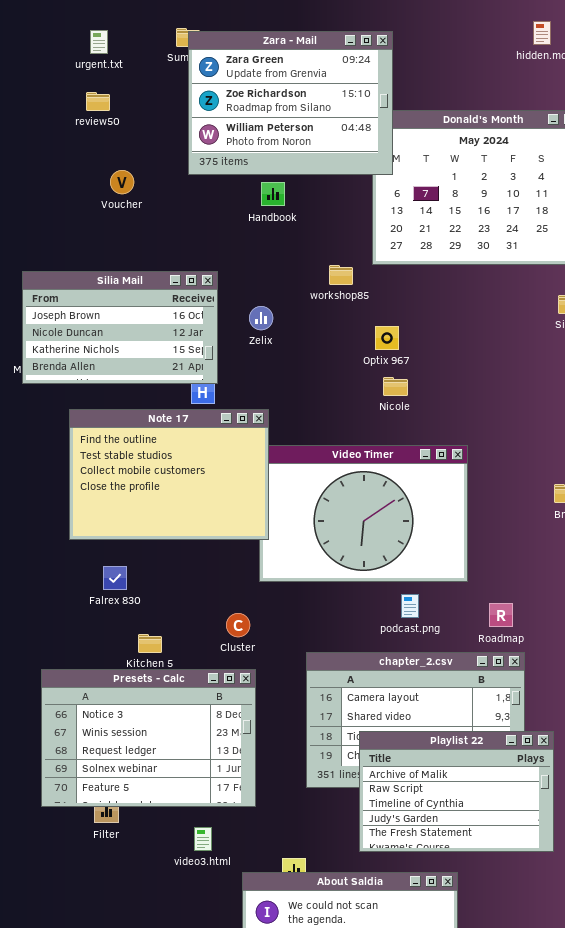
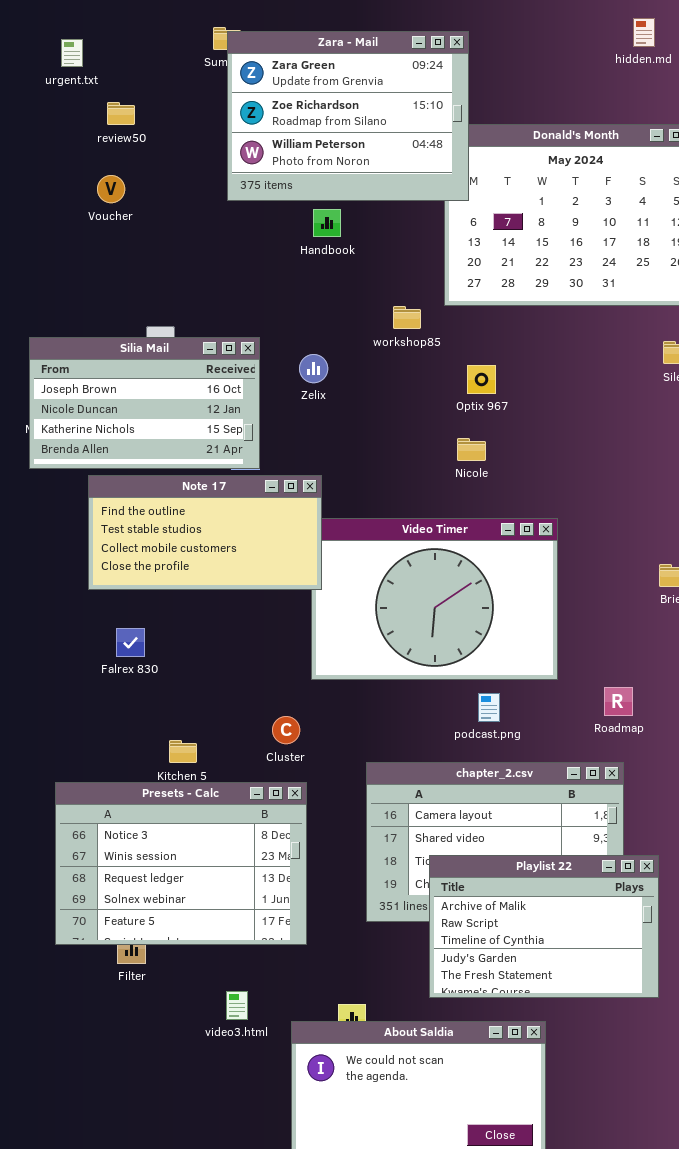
urgent.txt: [90,30,108,54] -> [61,39,83,67], moved
Voucher: [110,170,134,194] -> [97,175,125,203], moved
Silia Mail: [22,271,218,384] -> [29,337,260,469], moved
Optix 967: [375,326,399,350] -> [467,365,496,394], moved
Note 17: [69,409,269,540] -> [88,475,322,590], resized
Falrex 830: [103,566,127,590] -> [116,628,145,657], moved
Roadmap: [489,603,513,627] -> [604,687,633,716], moved
video3.html: [194,827,212,851] -> [226,991,248,1020], moved

